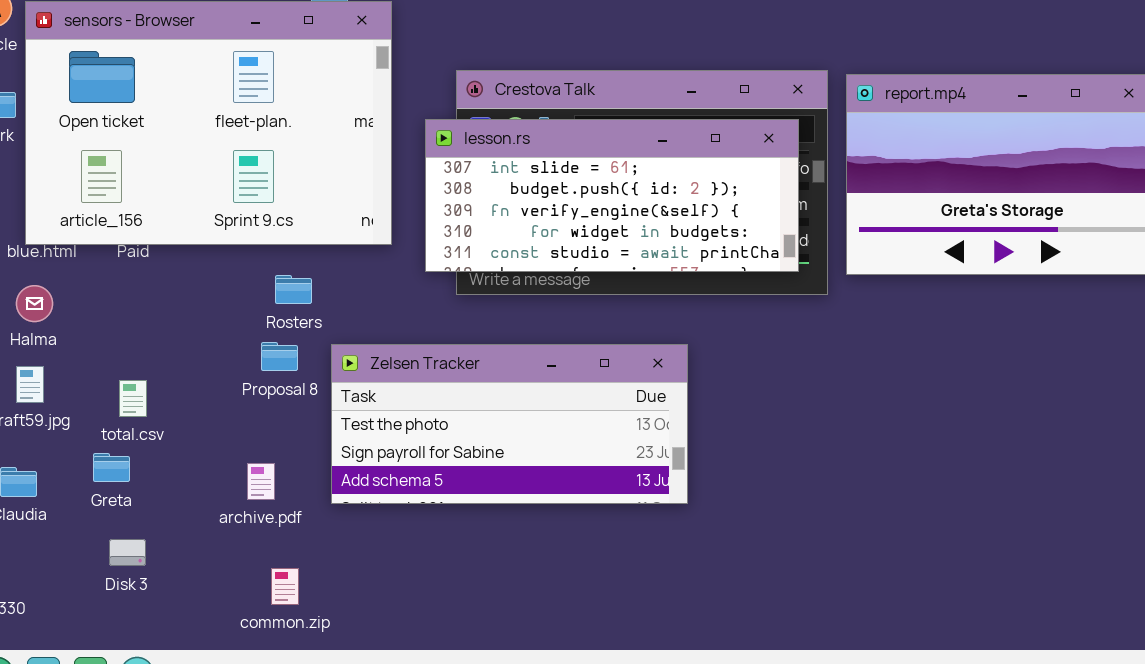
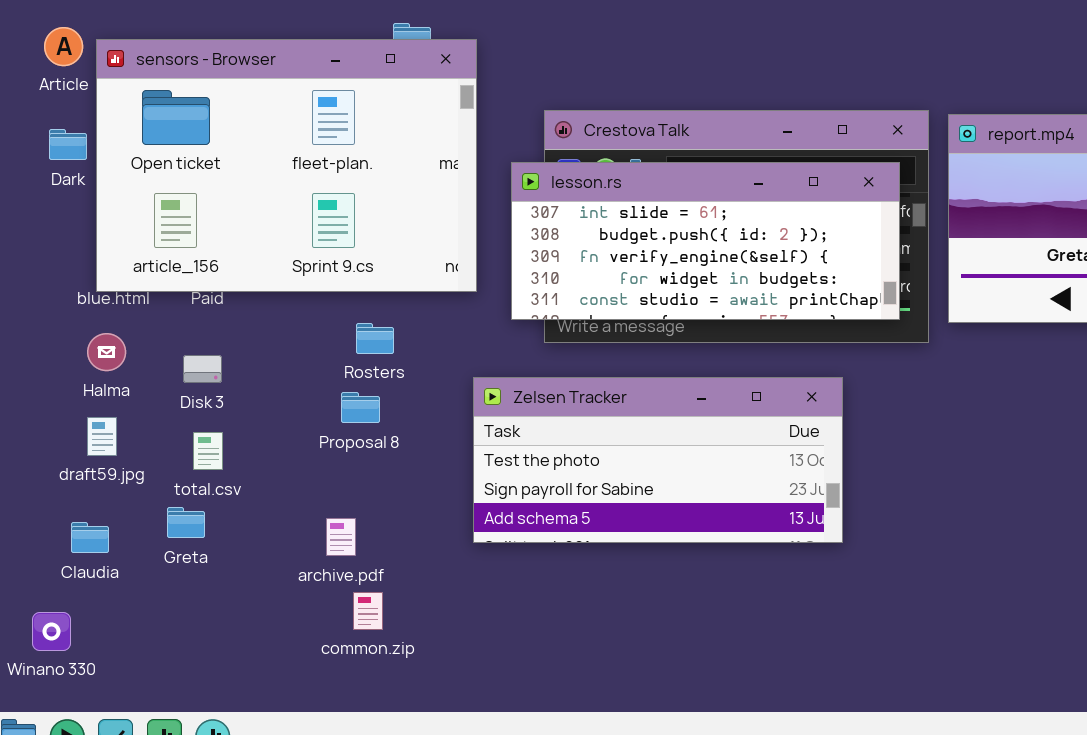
Zelsen Tracker: [331,344,688,504] -> [473,377,843,543], moved
Disk 3: [109,539,146,566] -> [183,355,222,383], moved
common.zip: [271,568,299,605] -> [353,592,383,630], moved

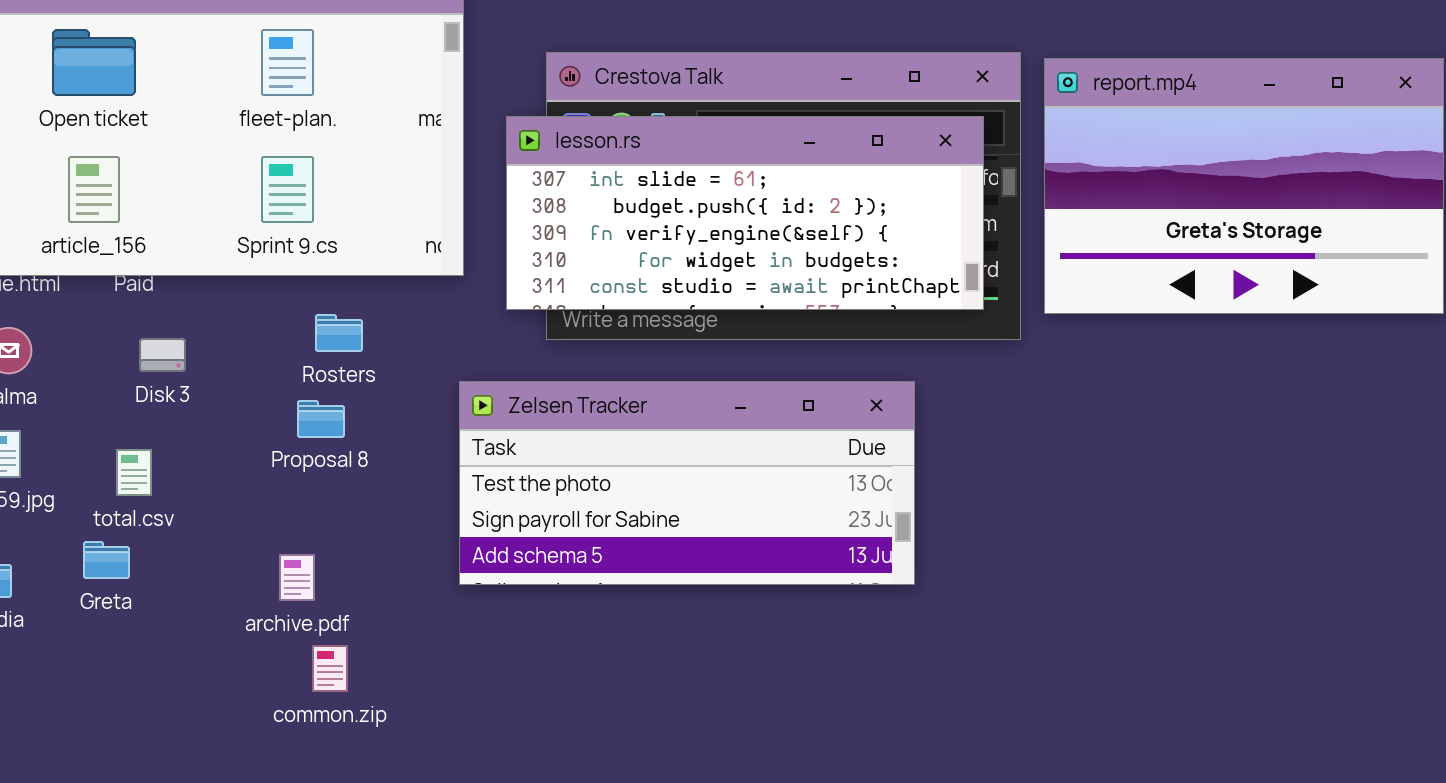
Disk 3: [183,355,222,383] -> [139,338,186,372], moved

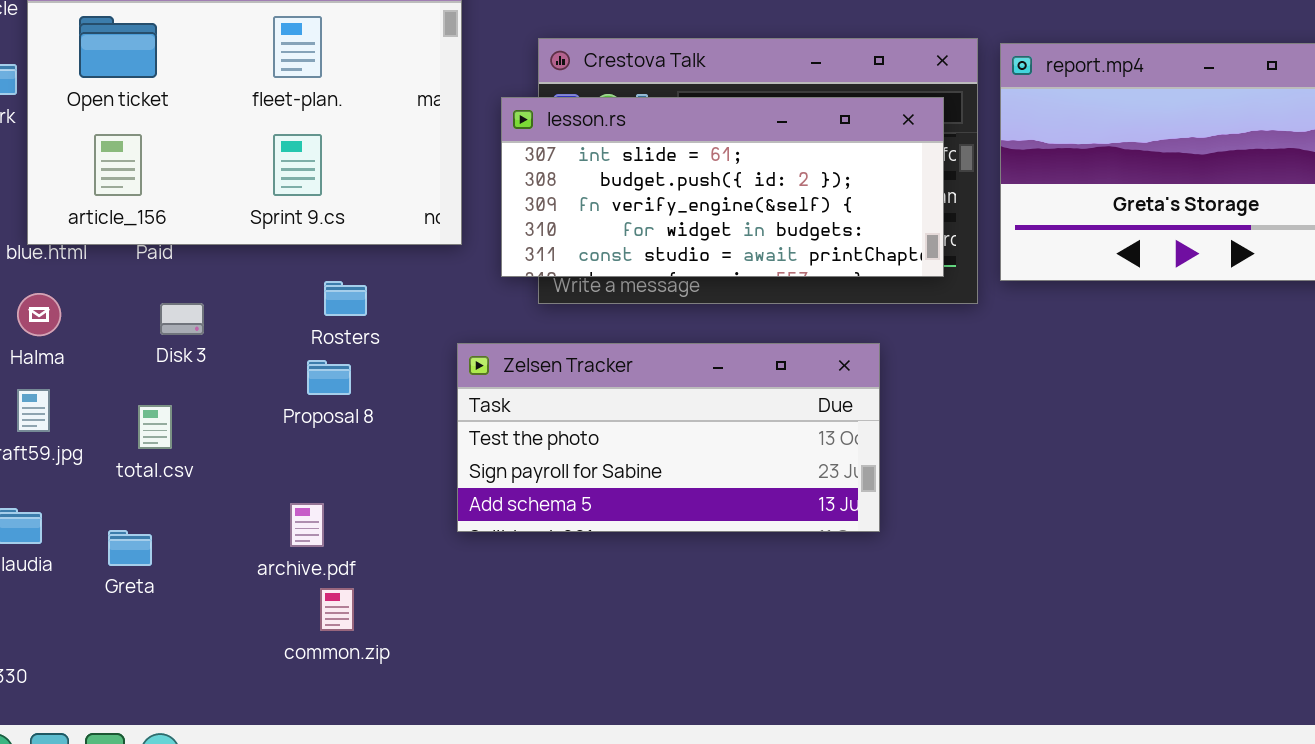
Greta: [83,541,130,579] -> [108,530,152,566], moved

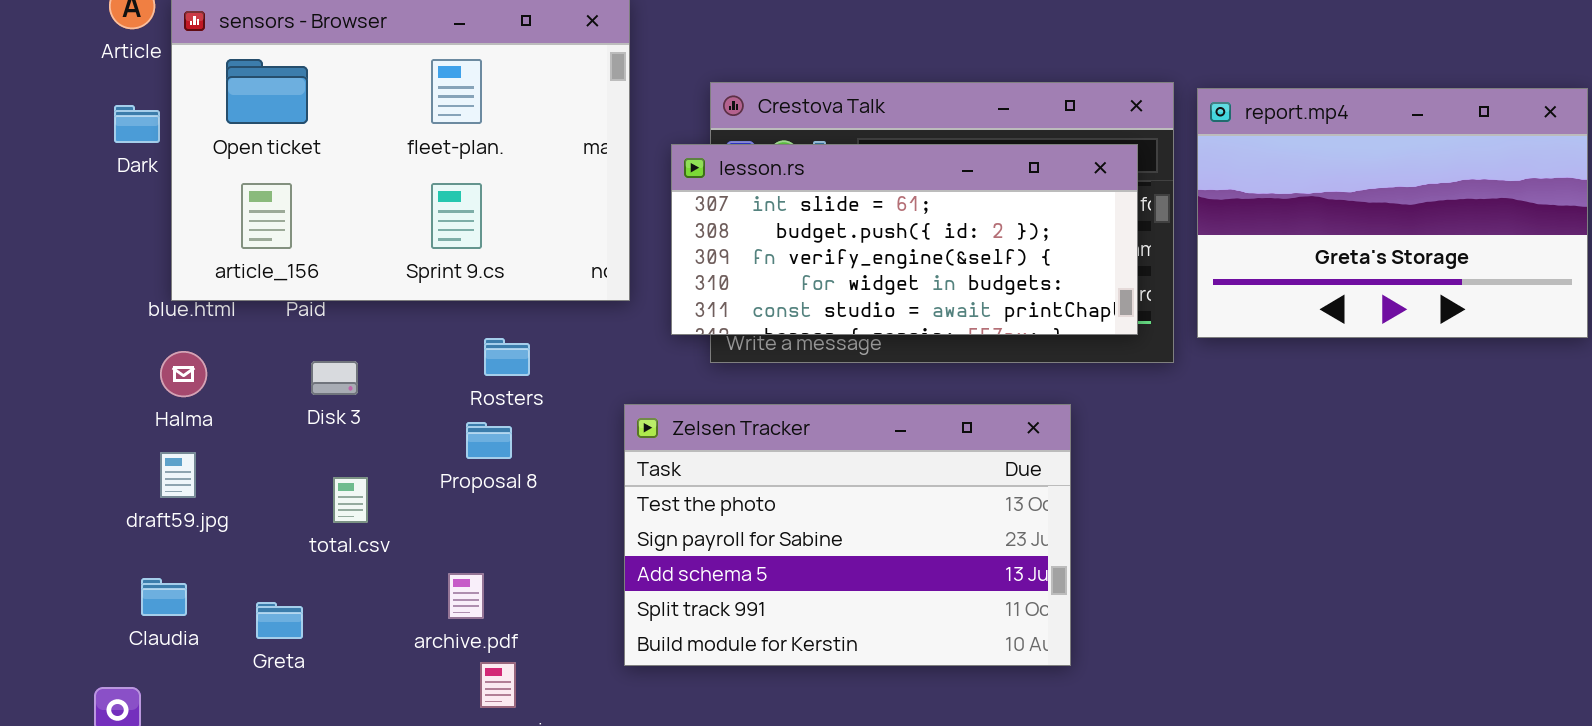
Zelsen Tracker: [457,343,880,532] -> [624,404,1071,666], resized
total.csv: [138,405,172,449] -> [333,477,368,523], moved

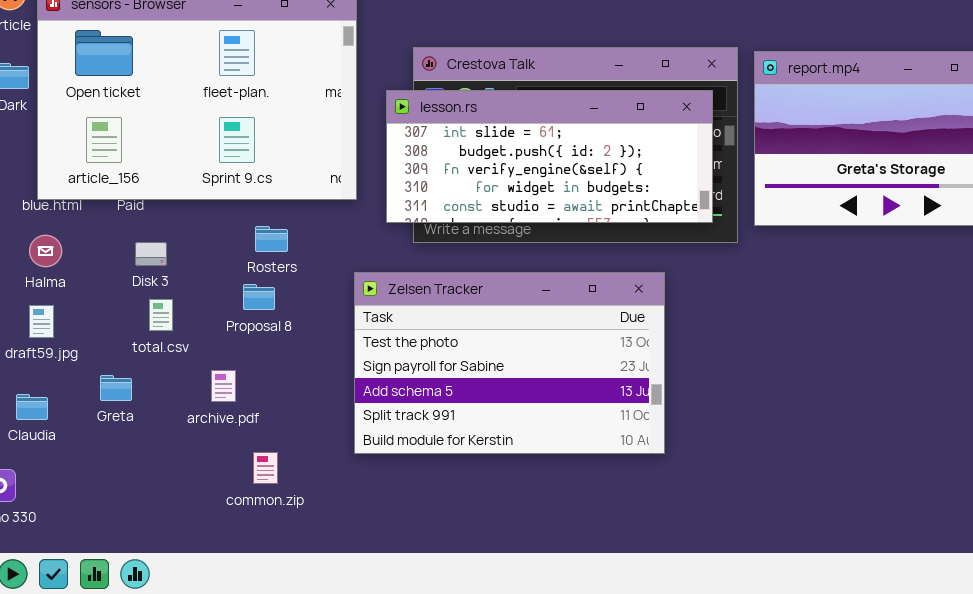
total.csv: [333,477,368,523] -> [149,299,173,331], moved
archive.pdf: [448,573,484,619] -> [211,370,236,402], moved
Greta: [256,602,303,639] -> [100,375,132,401], moved

